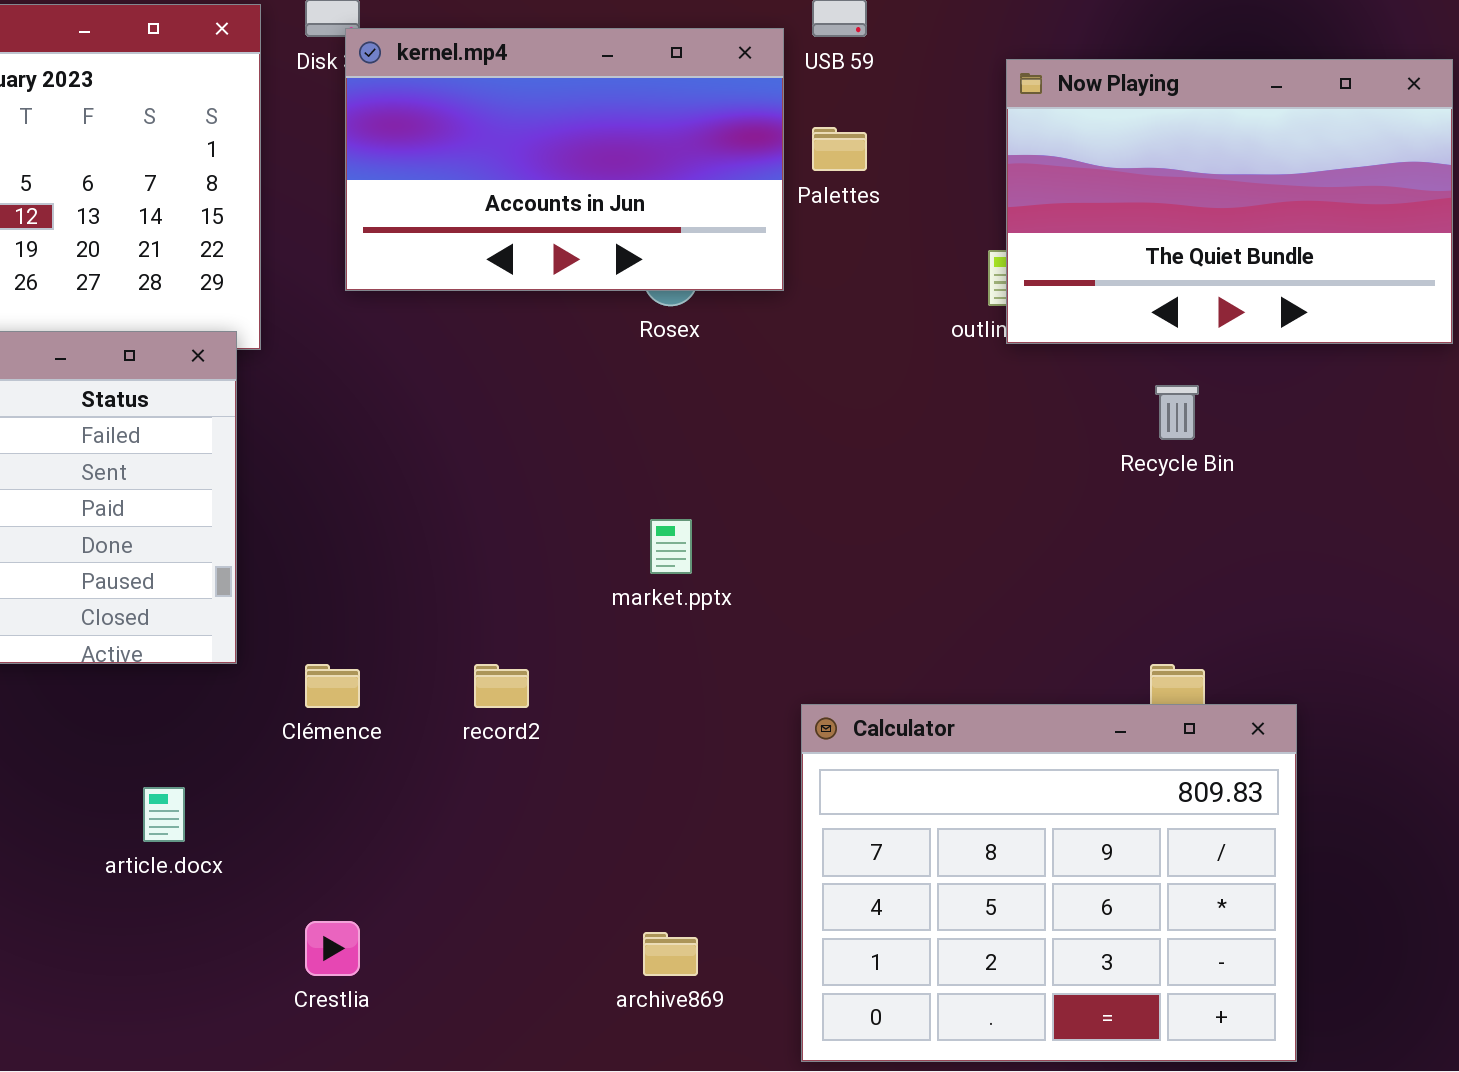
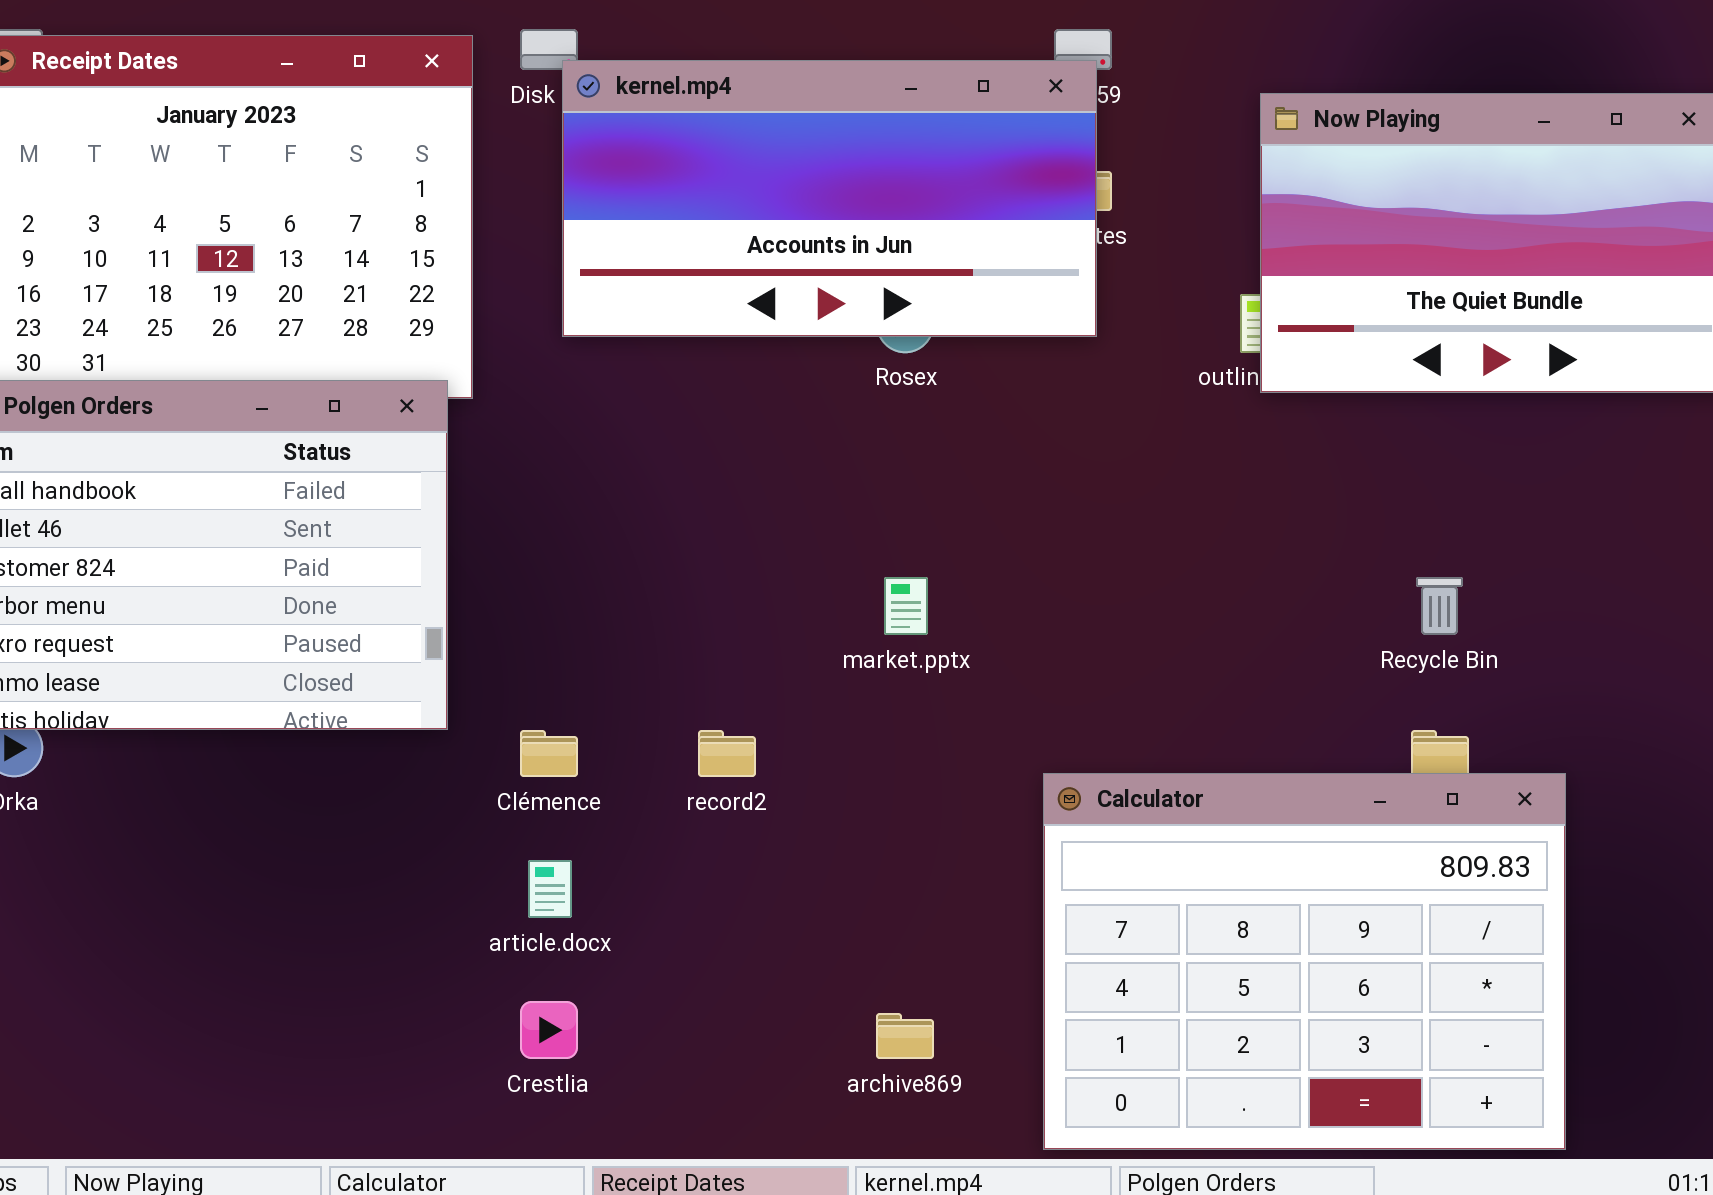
kernel.mp4: [345,28,784,291] -> [562,60,1097,337], resized
Recycle Bin: [1155,385,1199,440] -> [1416,577,1463,635], moved
article.docx: [143,787,185,842] -> [528,860,572,918], moved

